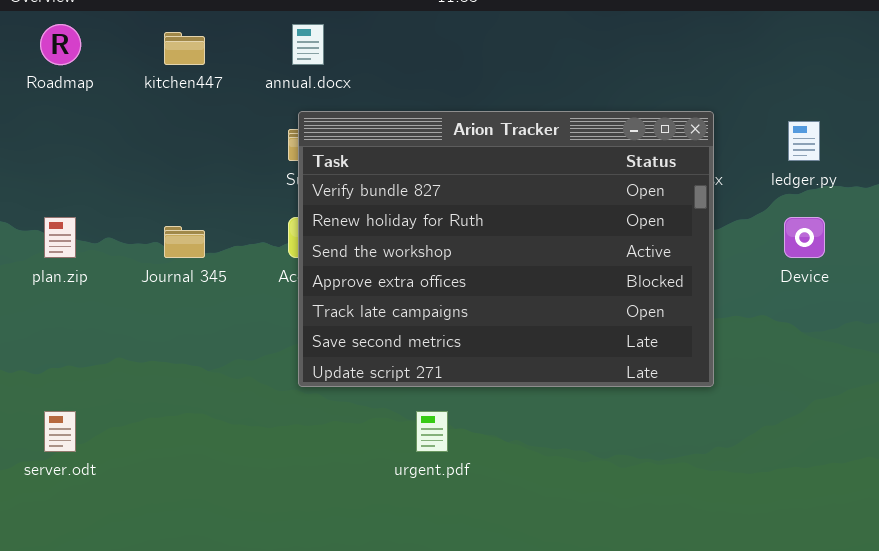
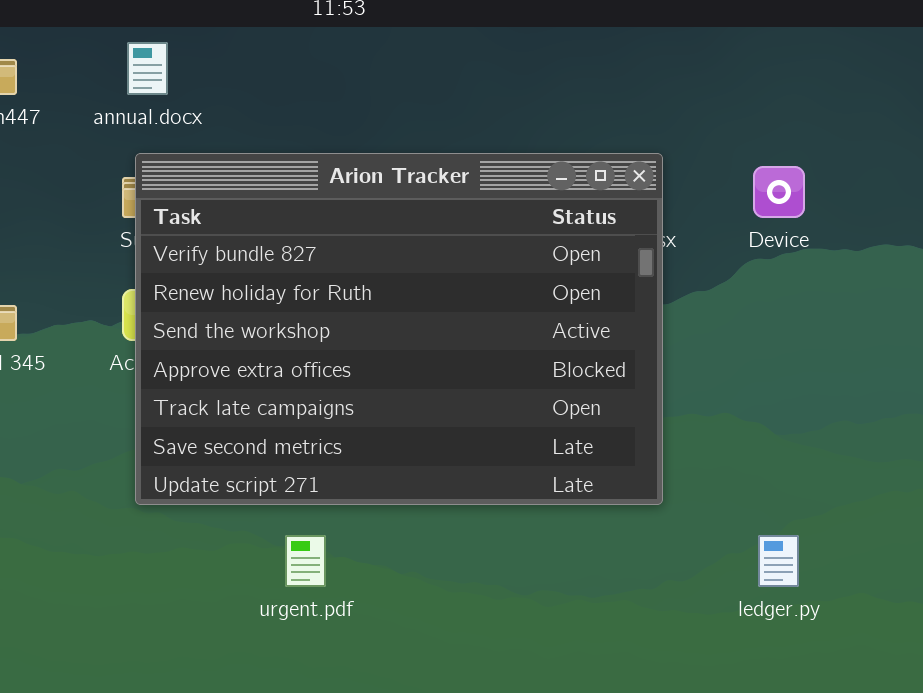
ledger.py: [788,121,820,161] -> [758,535,799,587], moved
Device: [784,217,825,258] -> [753,166,805,218], moved

